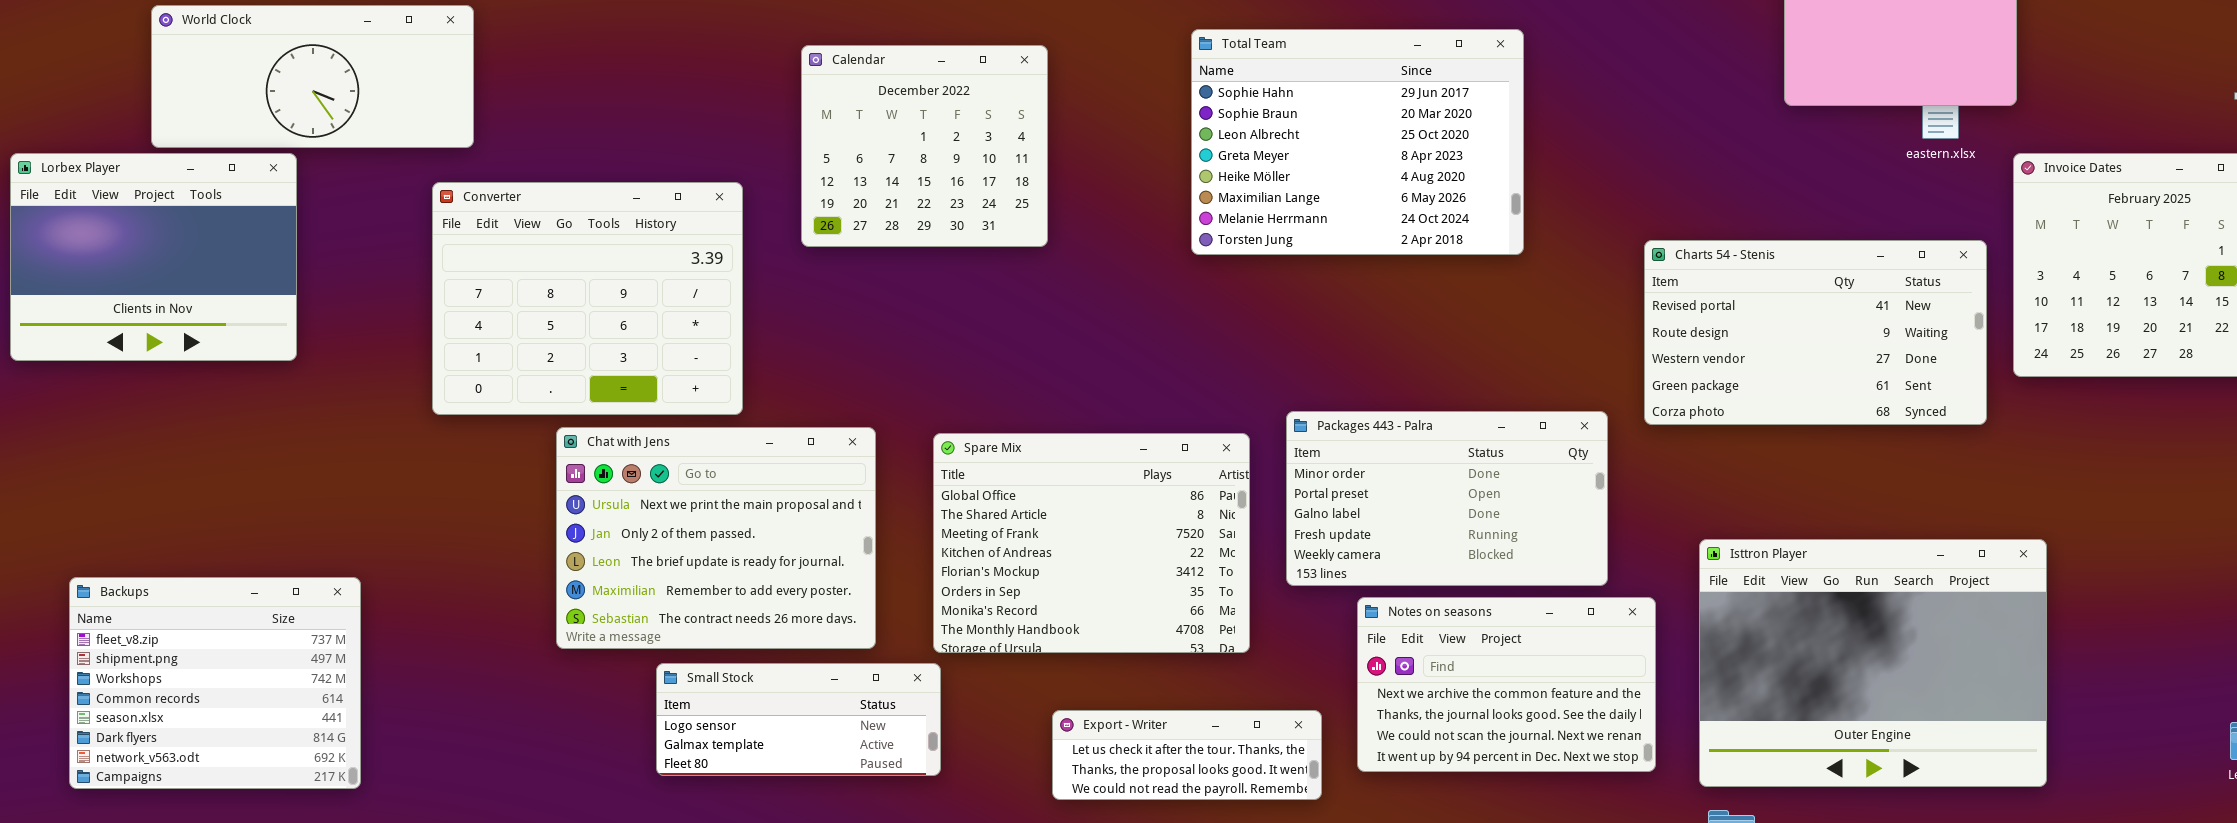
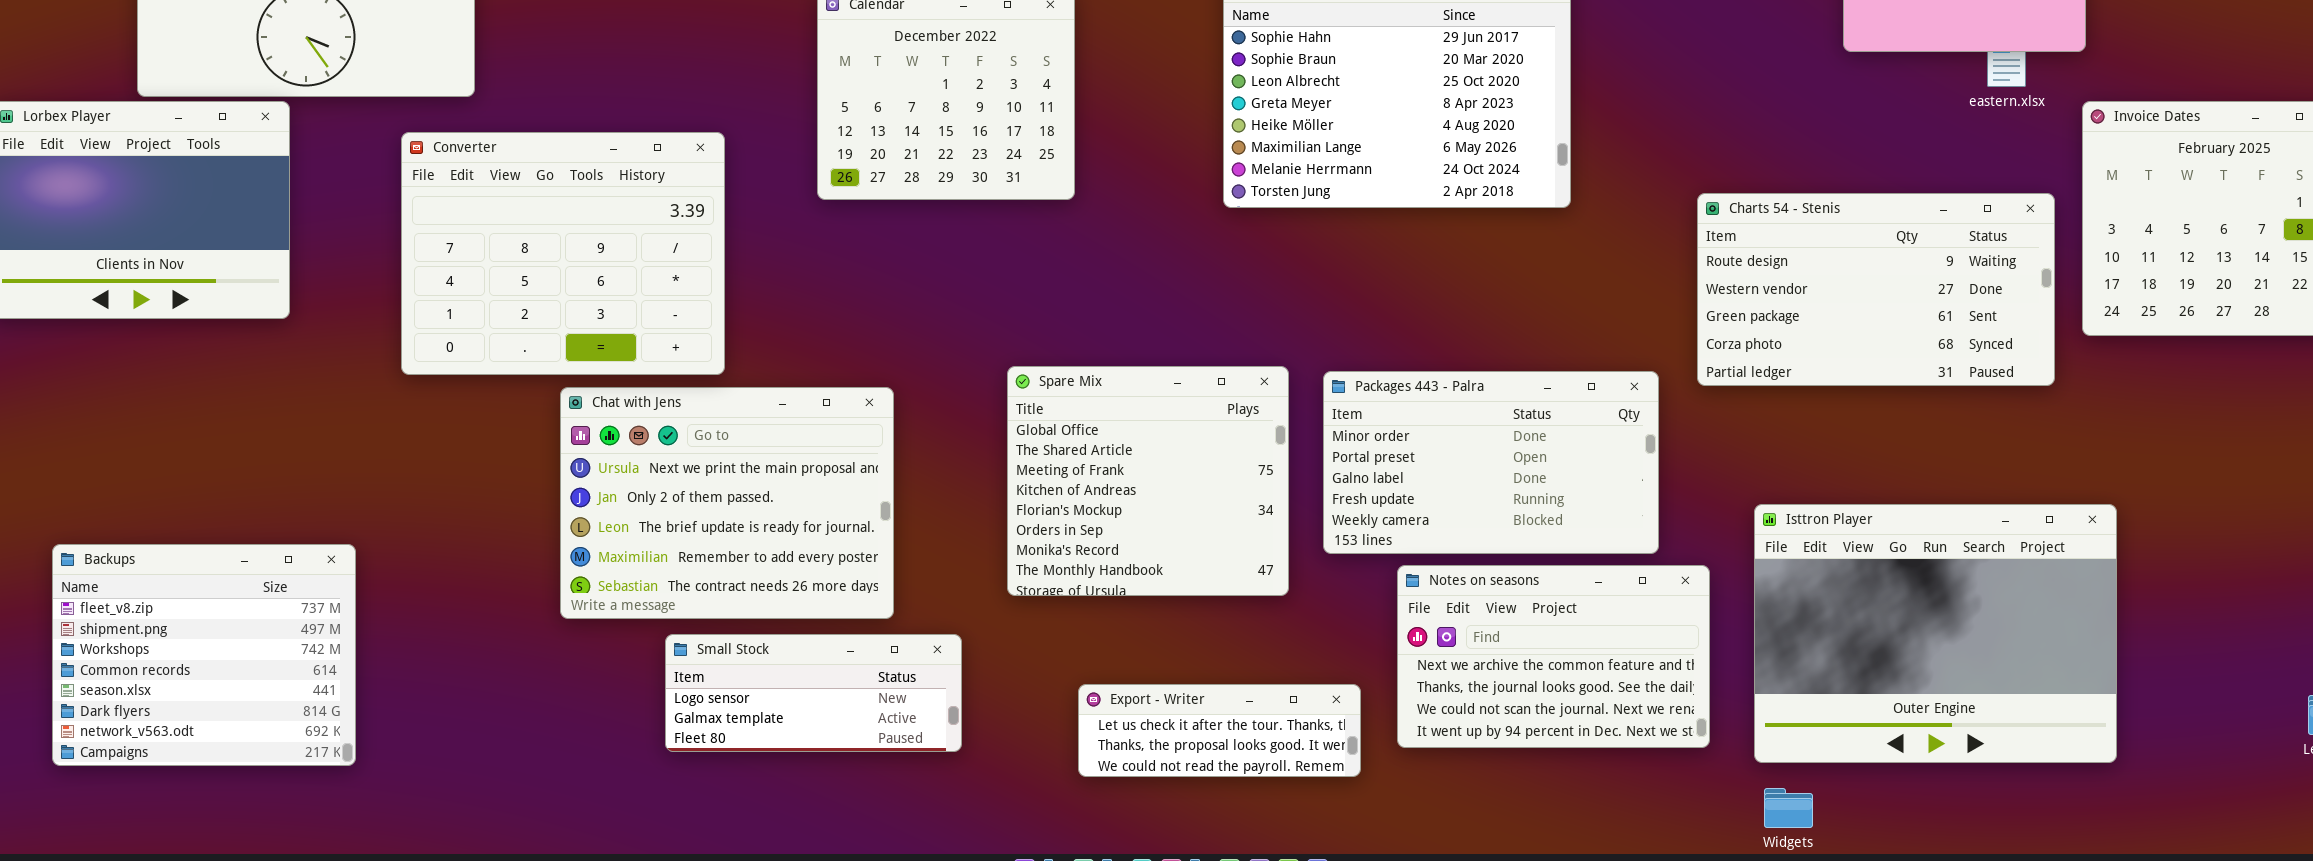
Converter: [432,182,743,415] -> [401,132,725,375], moved
Charts 54 - Stenis: [1644,240,1987,425] -> [1697,193,2055,386], scrolled down 1 row
Spare Mix: [933,433,1250,653] -> [1007,366,1289,596], moved, resized

